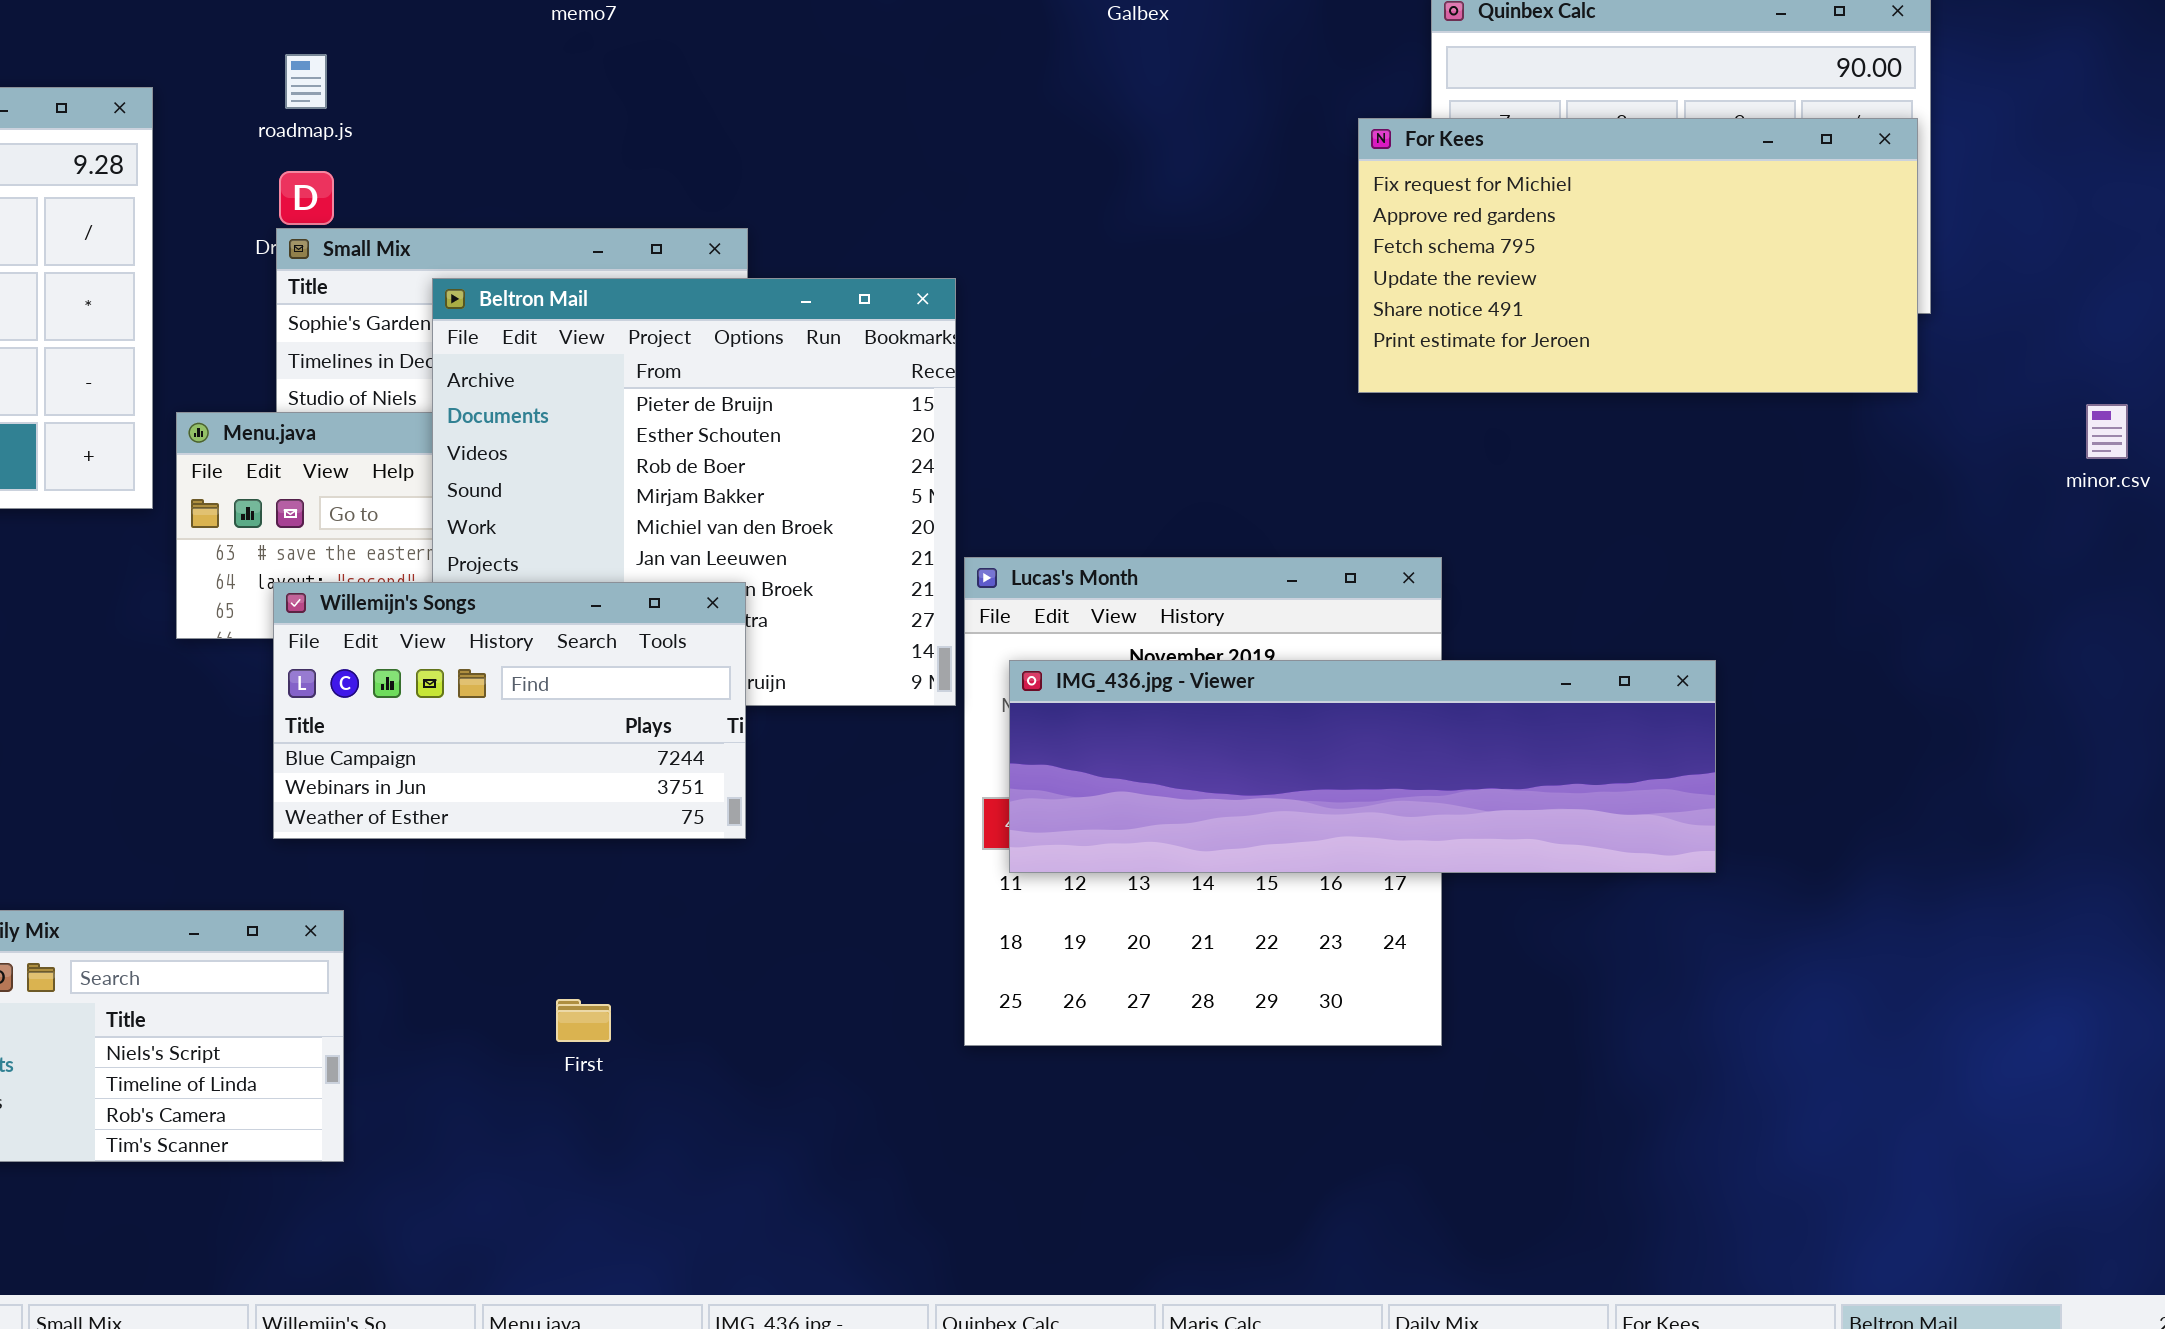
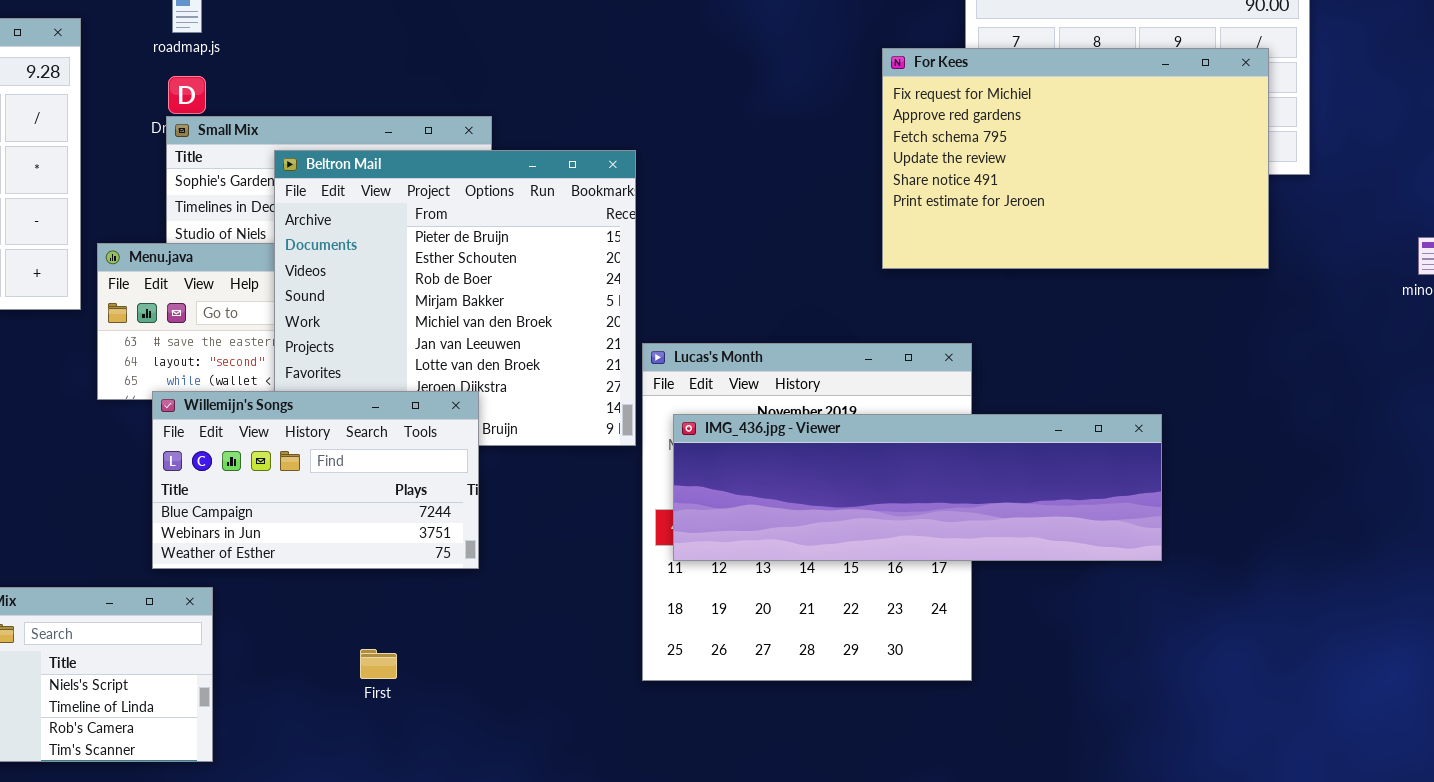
For Kees: [1358,118,1918,393] -> [882,48,1269,269], moved, resized
Willemijn's Songs: [273,582,746,839] -> [152,391,479,569], moved

